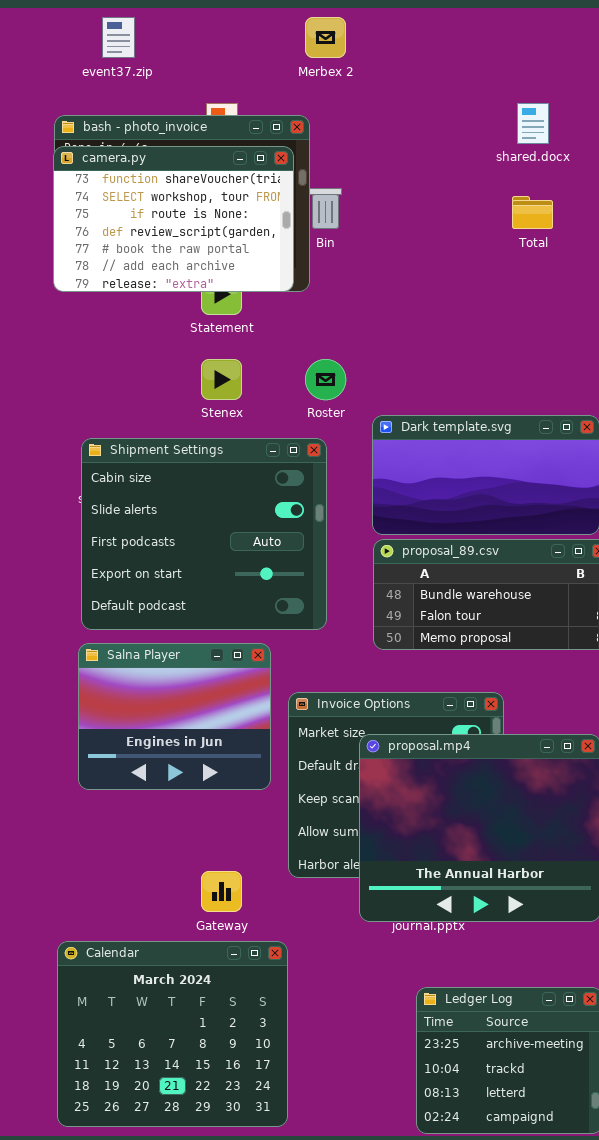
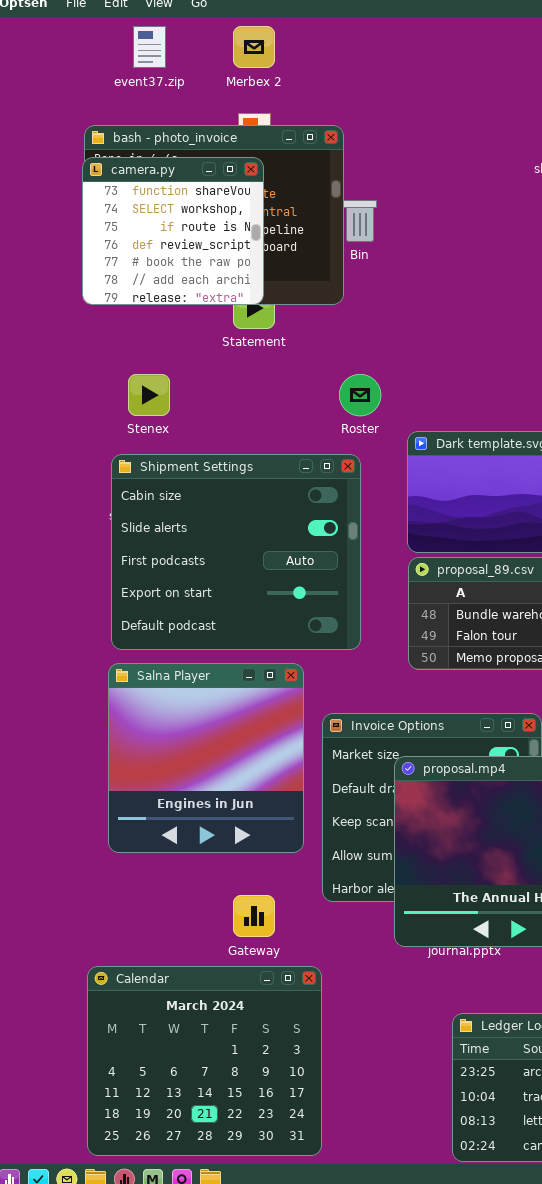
Merbex 2: [305,17,346,58] -> [233,26,275,68], moved
camera.py: [53,146,294,292] -> [82,157,264,305], resized
Stenex: [201,359,242,400] -> [128,374,170,416], moved
Salna Player: [78,643,271,790] -> [108,663,304,853], resized

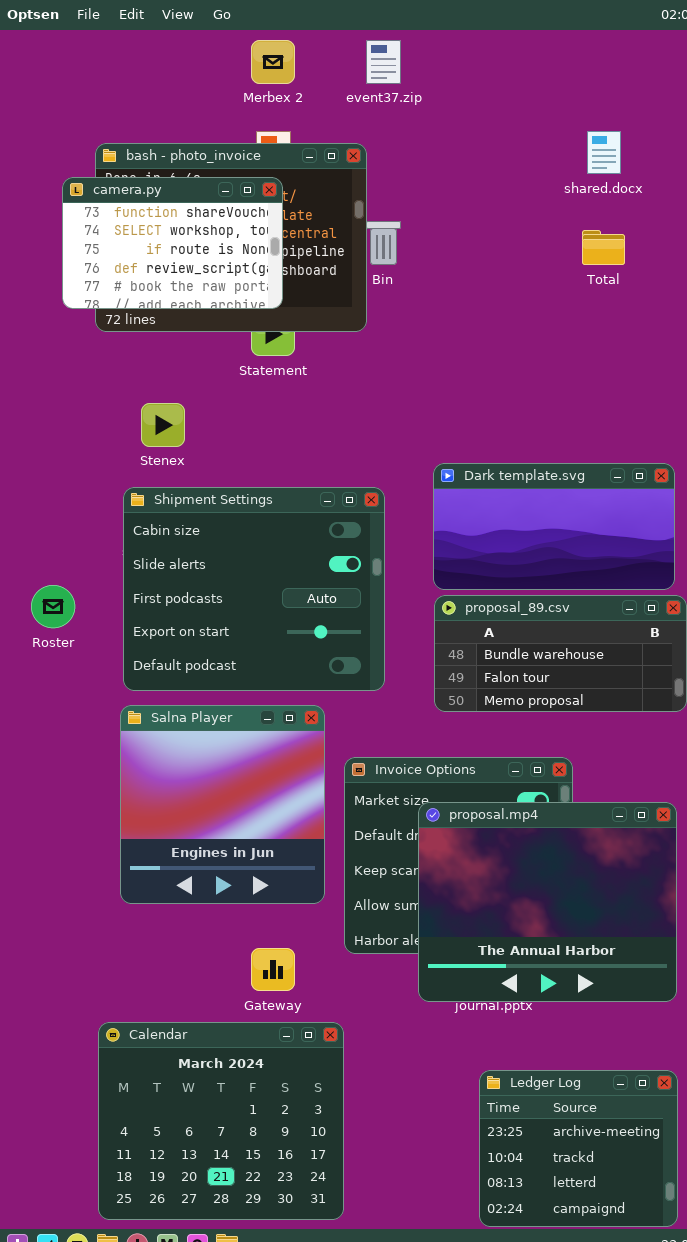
event37.zip: [133,26,166,68] -> [366,40,401,84], moved
camera.py: [82,157,264,305] -> [62,177,283,309], resized
Roster: [339,374,381,416] -> [31,585,75,628], moved

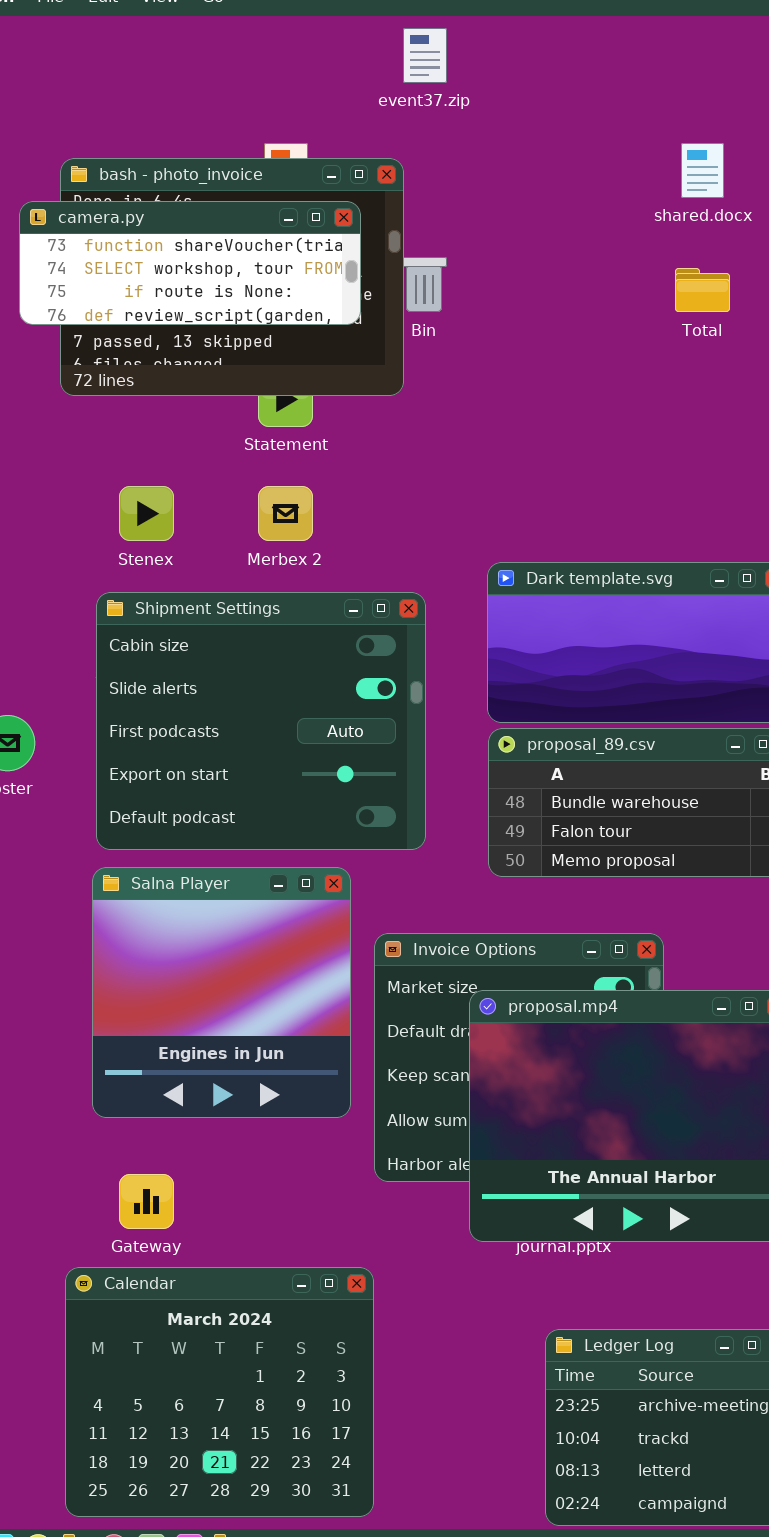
Merbex 2: [251,40,295,84] -> [258,486,313,541], moved
camera.py: [62,177,283,309] -> [19,201,361,325], resized
Gateway: [251,948,295,991] -> [119,1174,174,1229], moved

